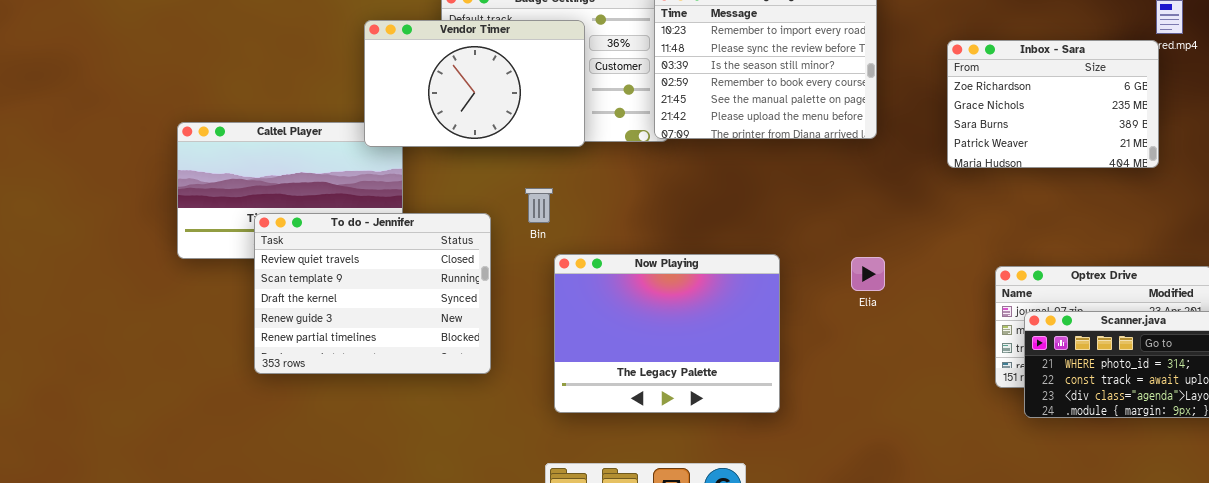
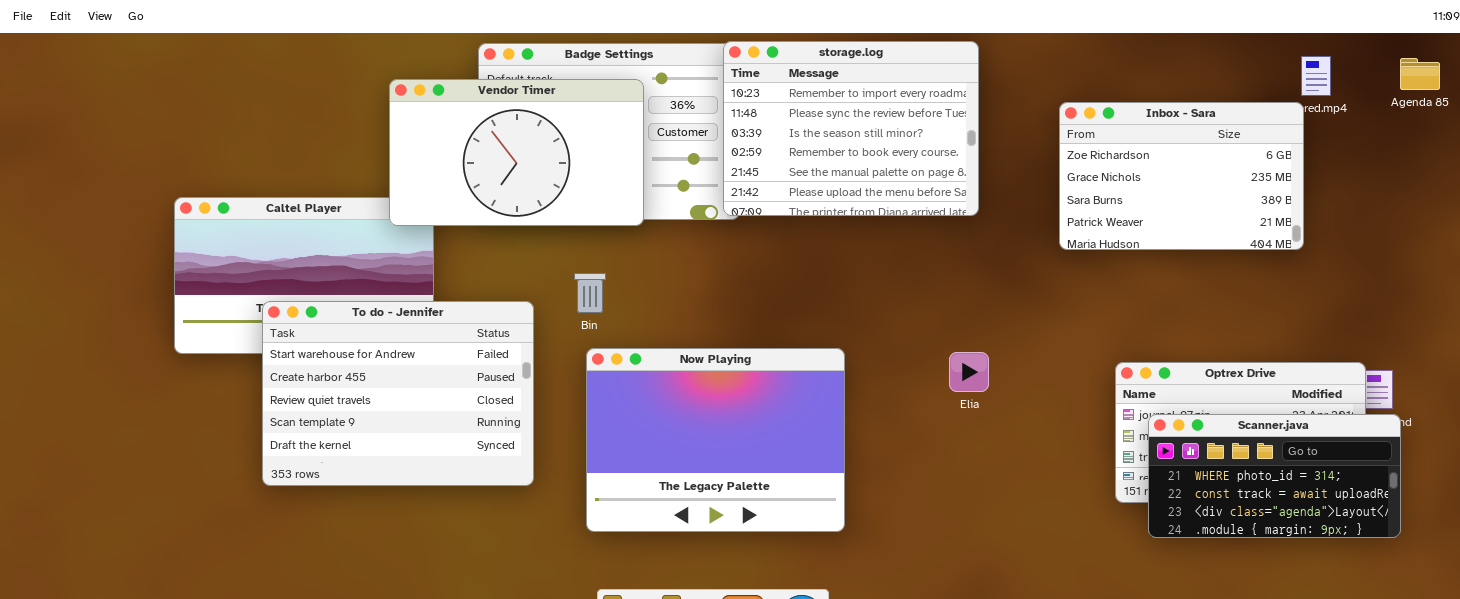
To do - Jennifer: [254,213,491,374] -> [262,301,534,486], scrolled up 2 rows
Now Playing: [554,254,780,413] -> [586,348,845,532], moved

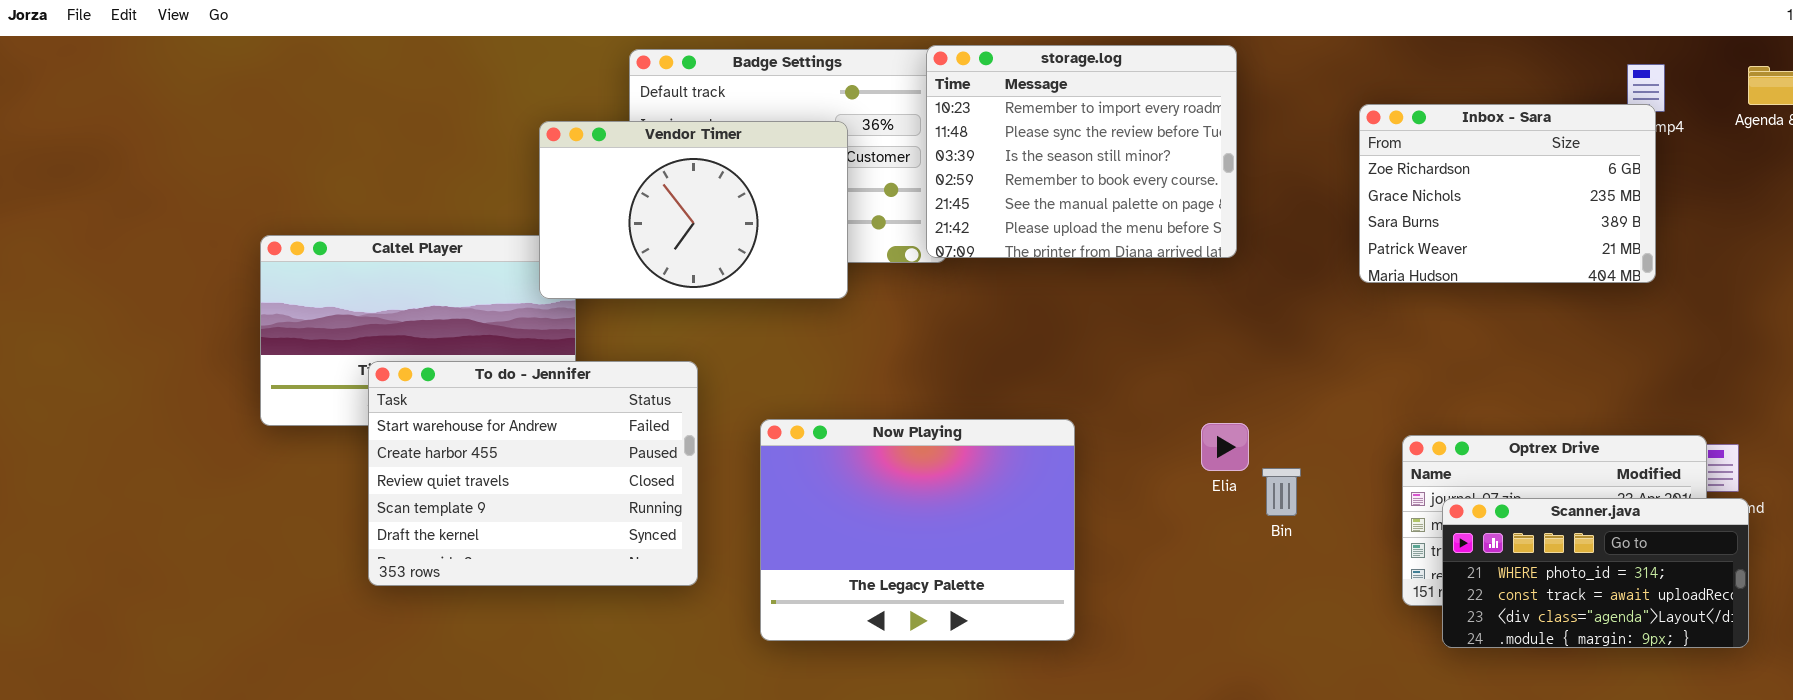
Vendor Timer: [389,79,644,226] -> [539,121,848,299], moved
Inbox - Sara: [1059,102,1304,250] -> [1359,104,1656,283], moved
Bin: [574,273,606,313] -> [1262,468,1301,516], moved

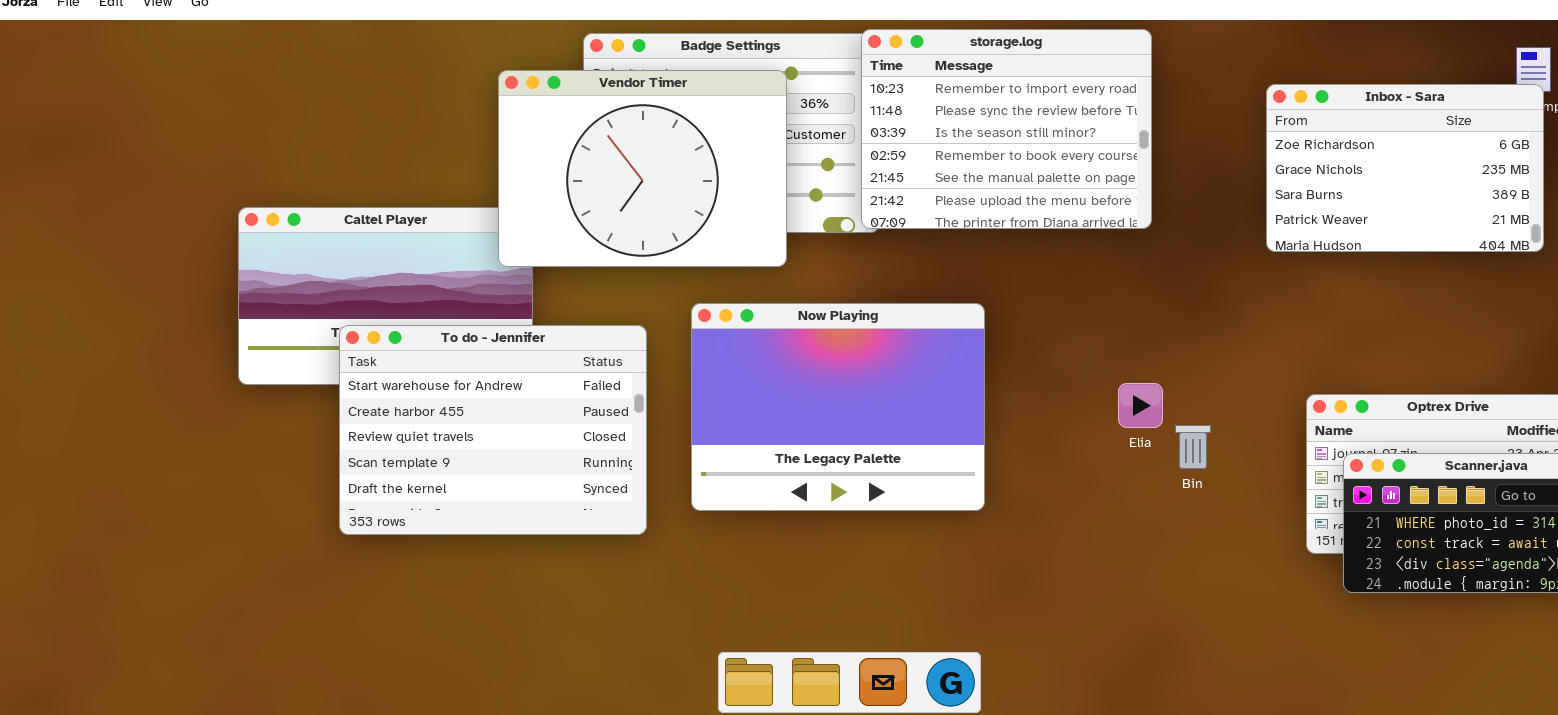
Vendor Timer: [539,121,848,299] -> [498,70,787,267], resized
Now Playing: [760,419,1075,641] -> [691,303,985,511], moved

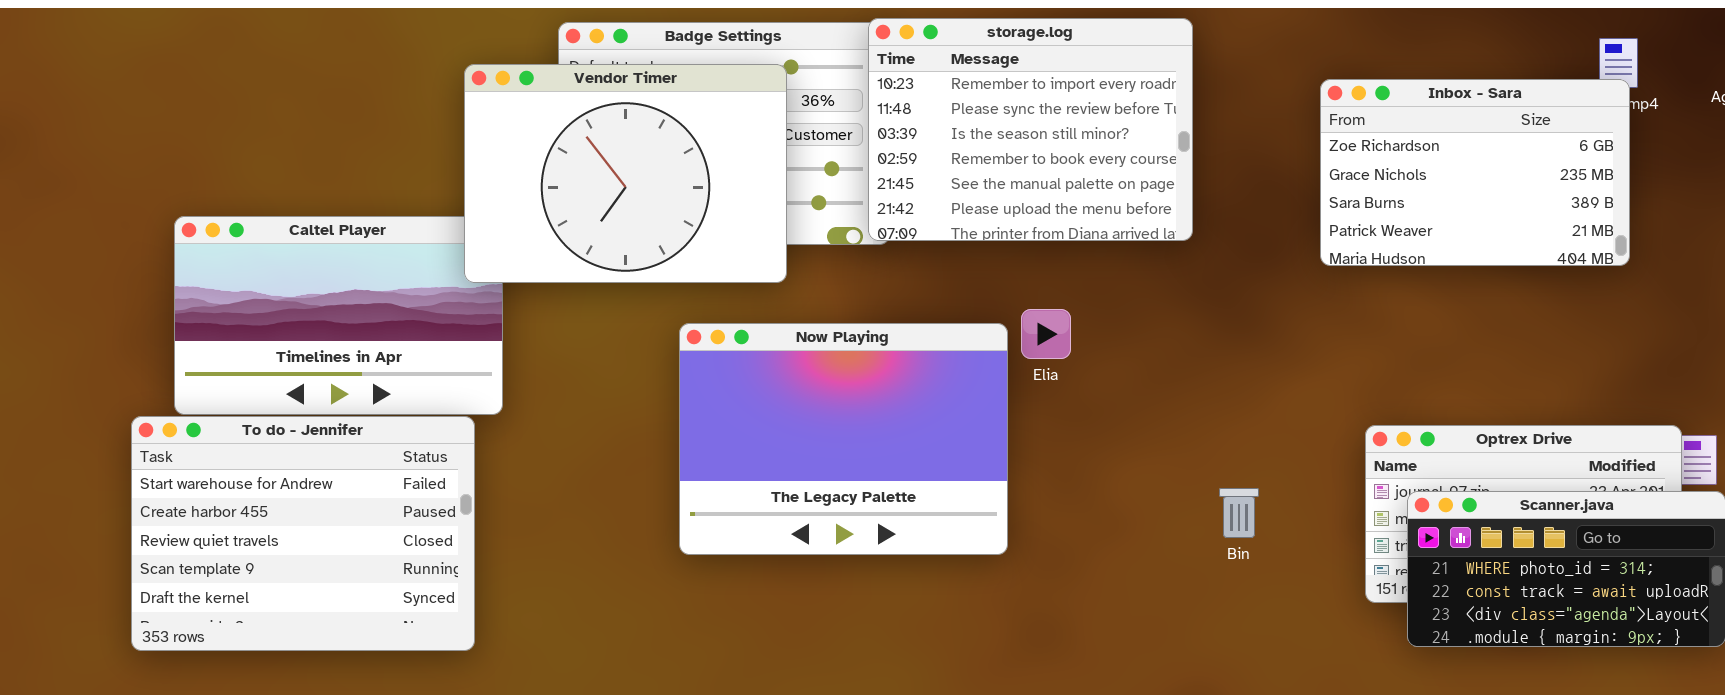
To do - Jennifer: [339,325,647,535] -> [131,416,475,651], moved
Elia: [1118,383,1163,428] -> [1021,309,1071,359], moved
Bin: [1175,425,1211,469] -> [1219,488,1259,538], moved

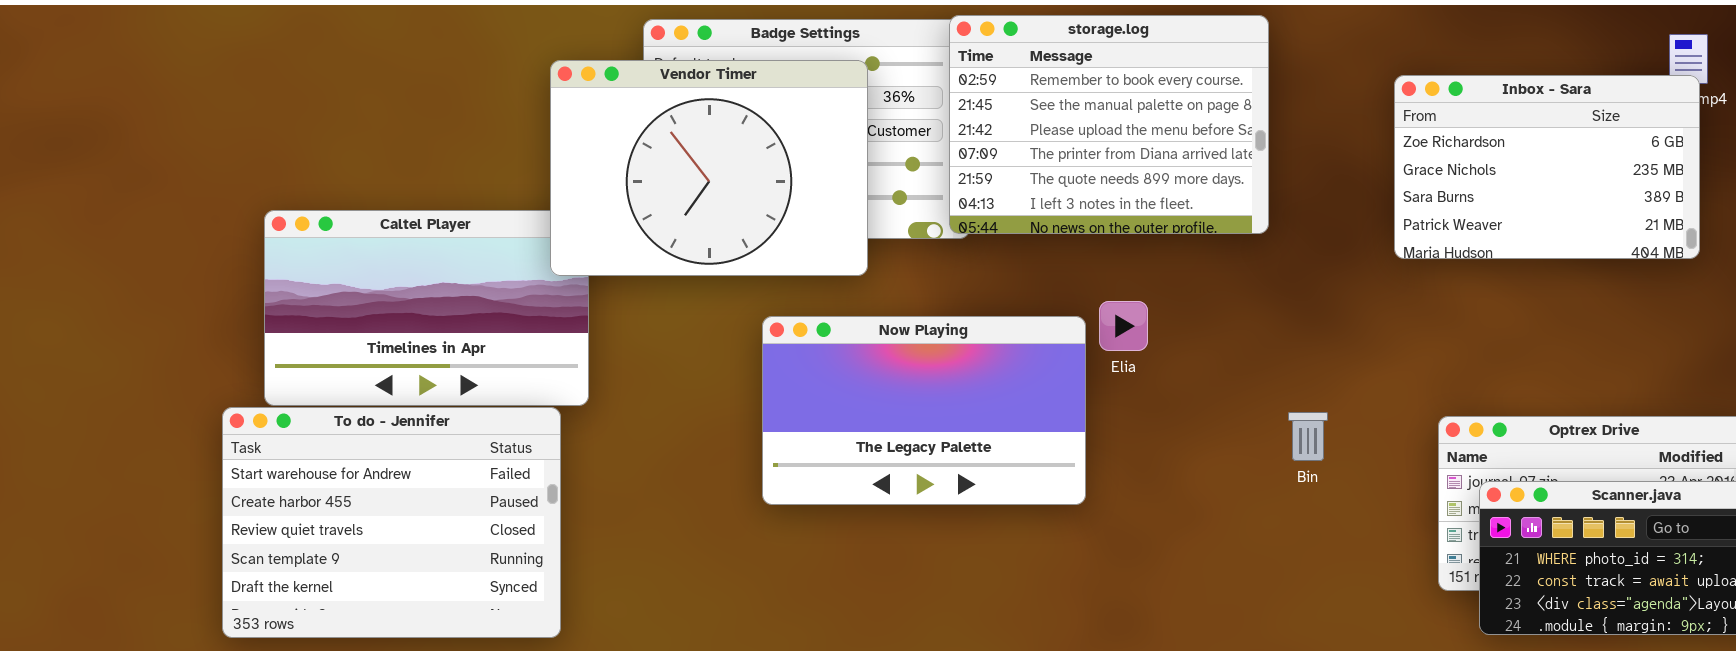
storage.log: [868,18,1193,241] -> [949,15,1269,234], scrolled down 3 rows
Now Playing: [679,323,1008,555] -> [762,316,1086,505], resized
Bin: [1219,488,1259,538] -> [1288,412,1328,461], moved

